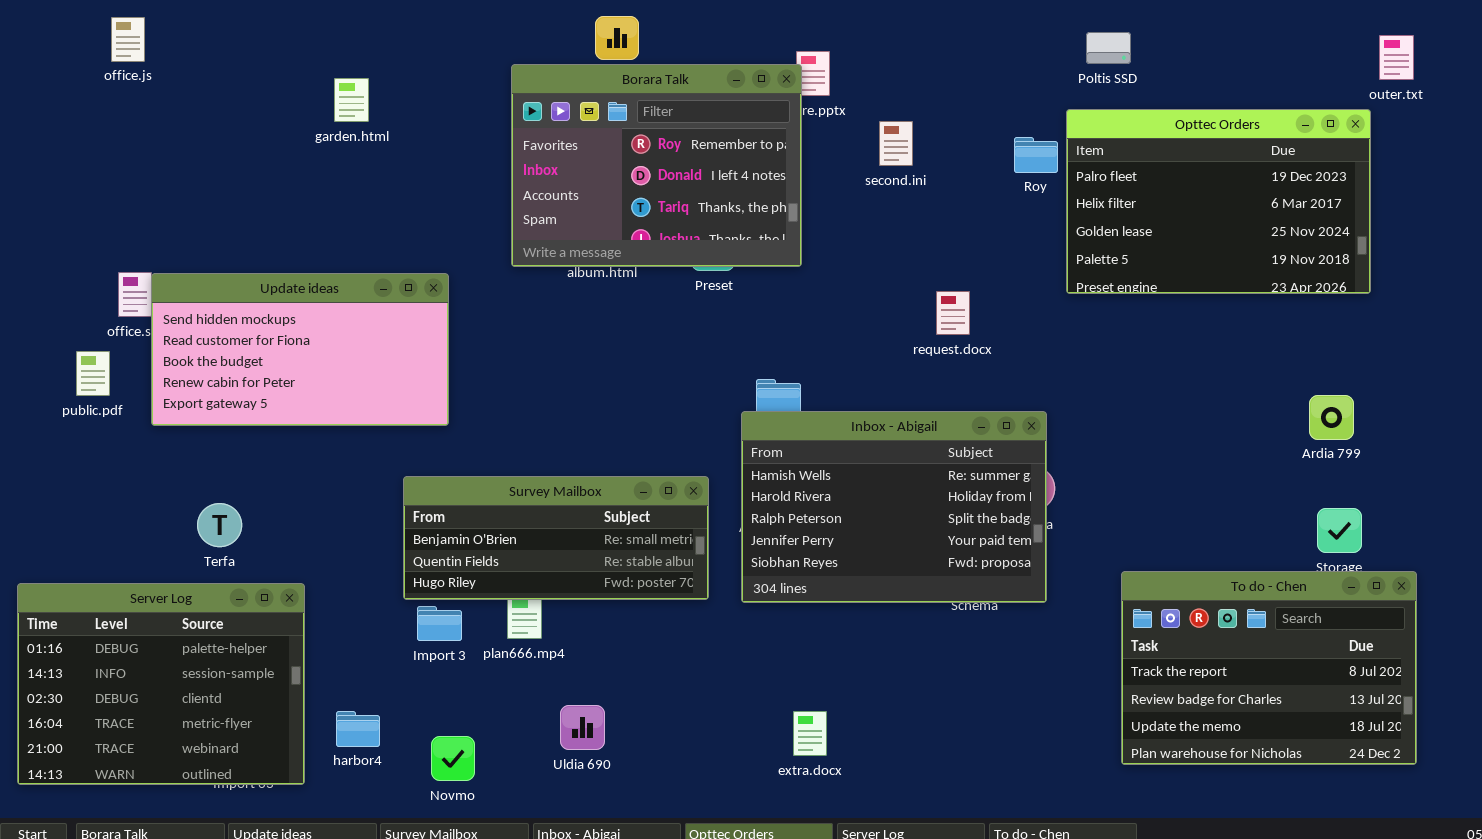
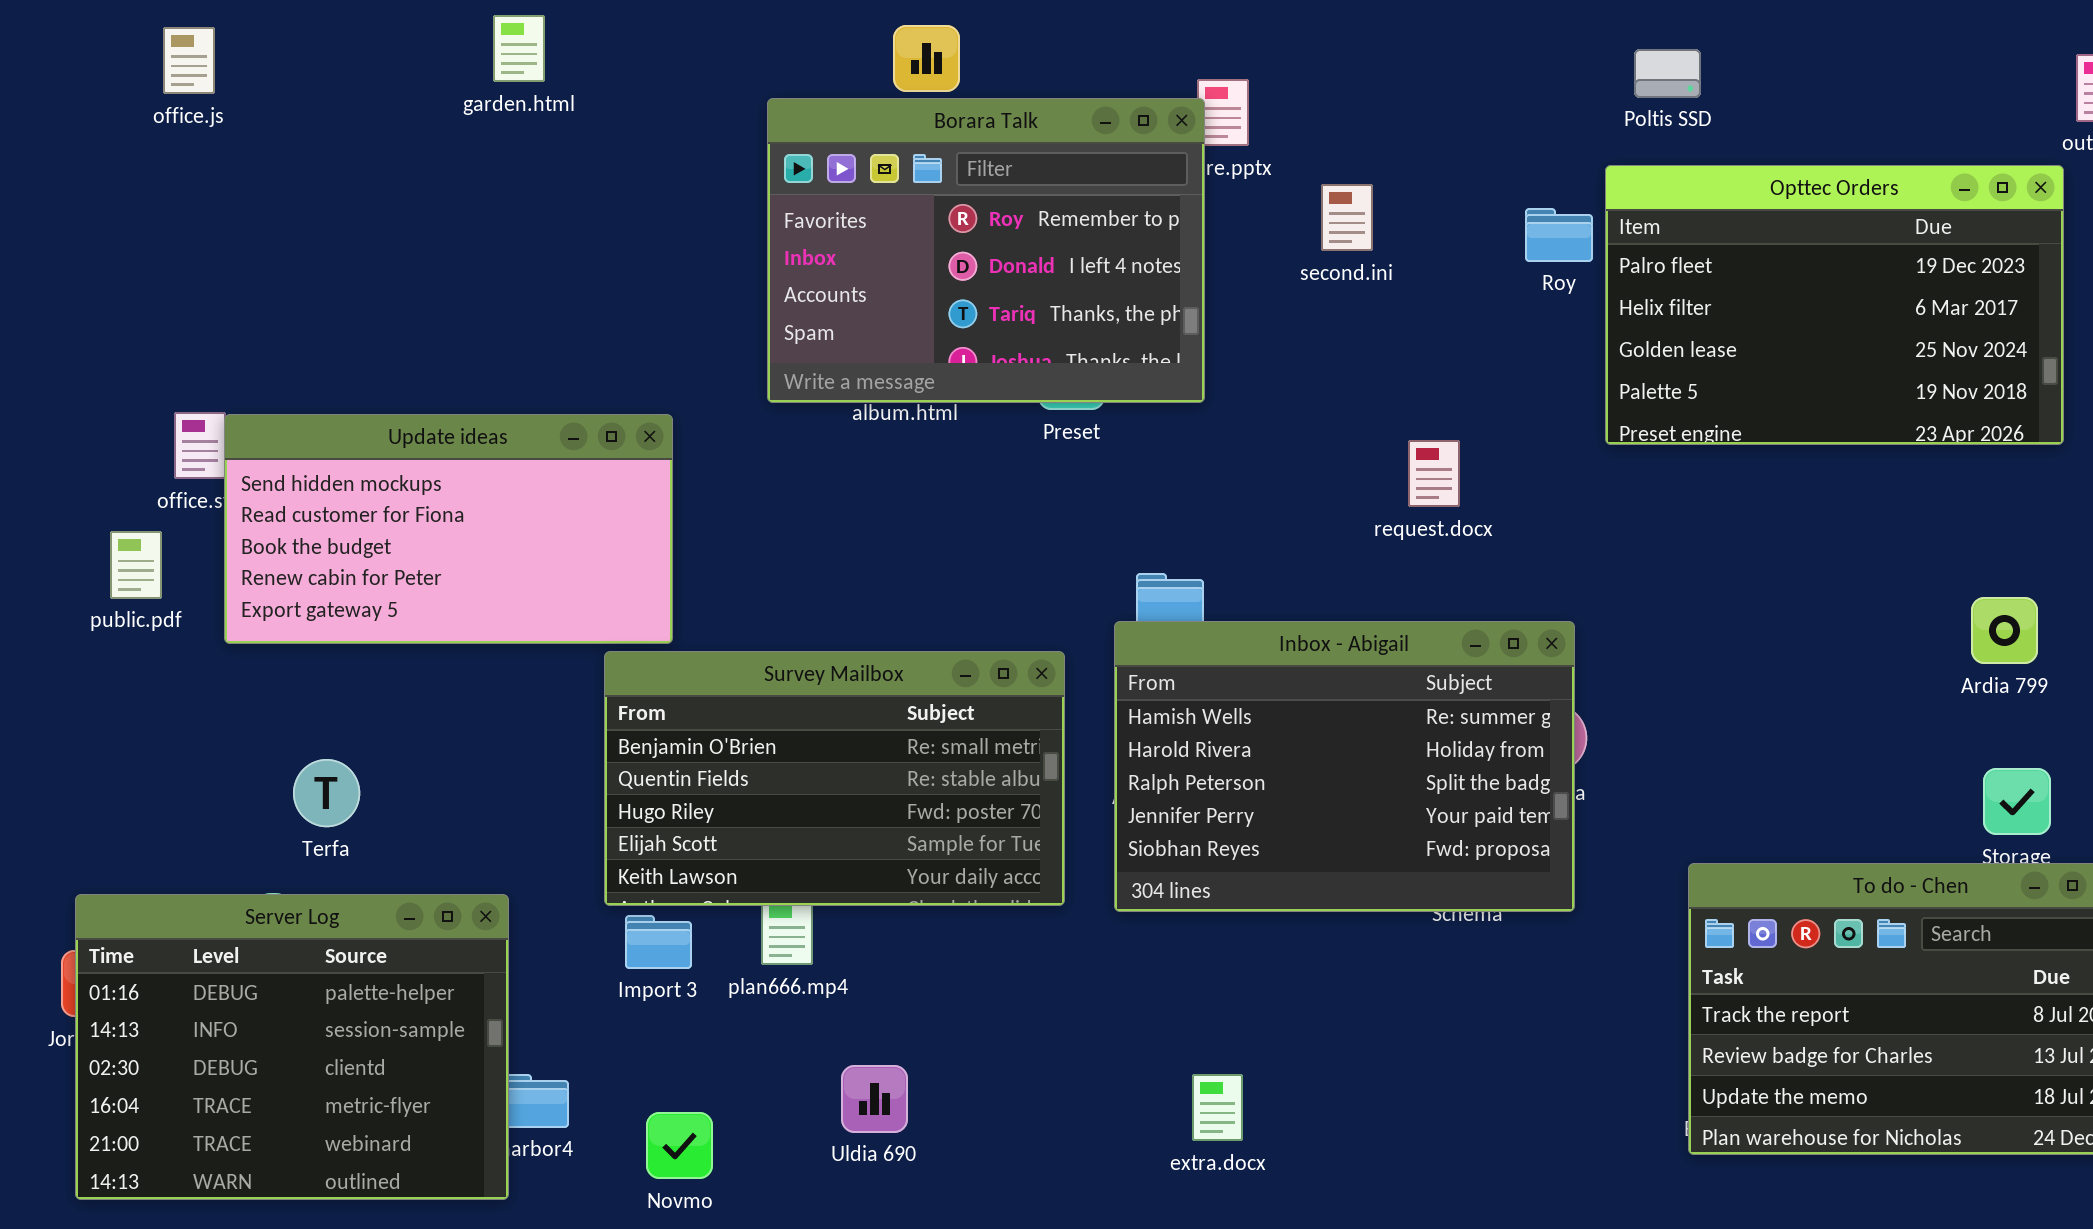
garden.html: [334,78,369,122] -> [493,15,545,82], moved
Survey Mailbox: [403,476,709,600] -> [604,651,1065,906], resized
Server Log: [17,583,305,785] -> [75,894,509,1200], moved

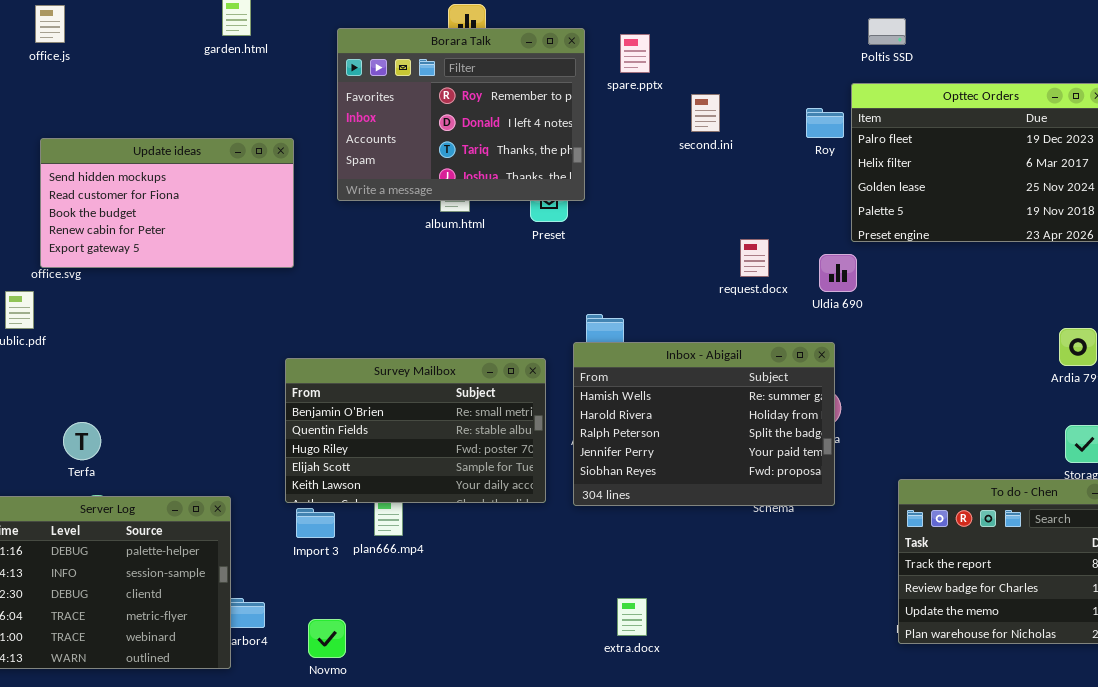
Borara Talk: [767,98,1205,403] -> [337,28,585,201], moved
Update ideas: [224,414,673,644] -> [40,138,294,268], moved
Terfa: [293,759,360,827] -> [63,422,101,460], moved
Uldia 690: [841,1065,908,1133] -> [819,254,857,292], moved

